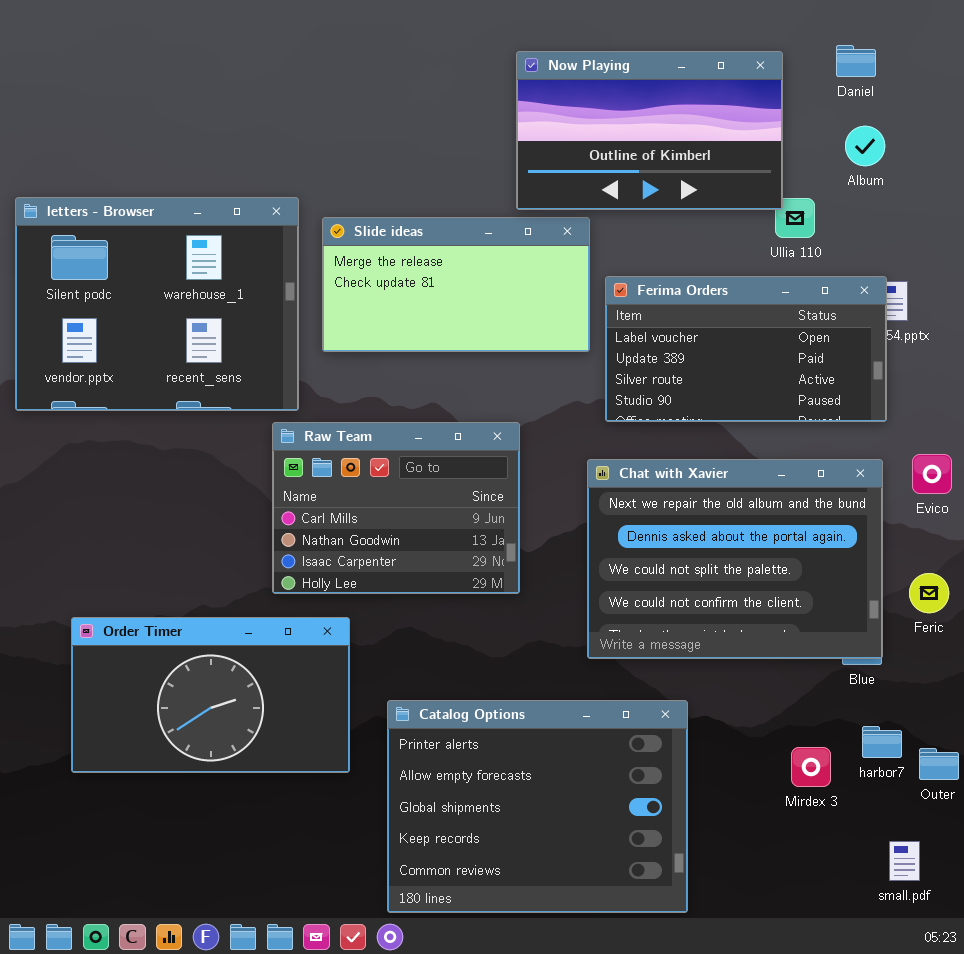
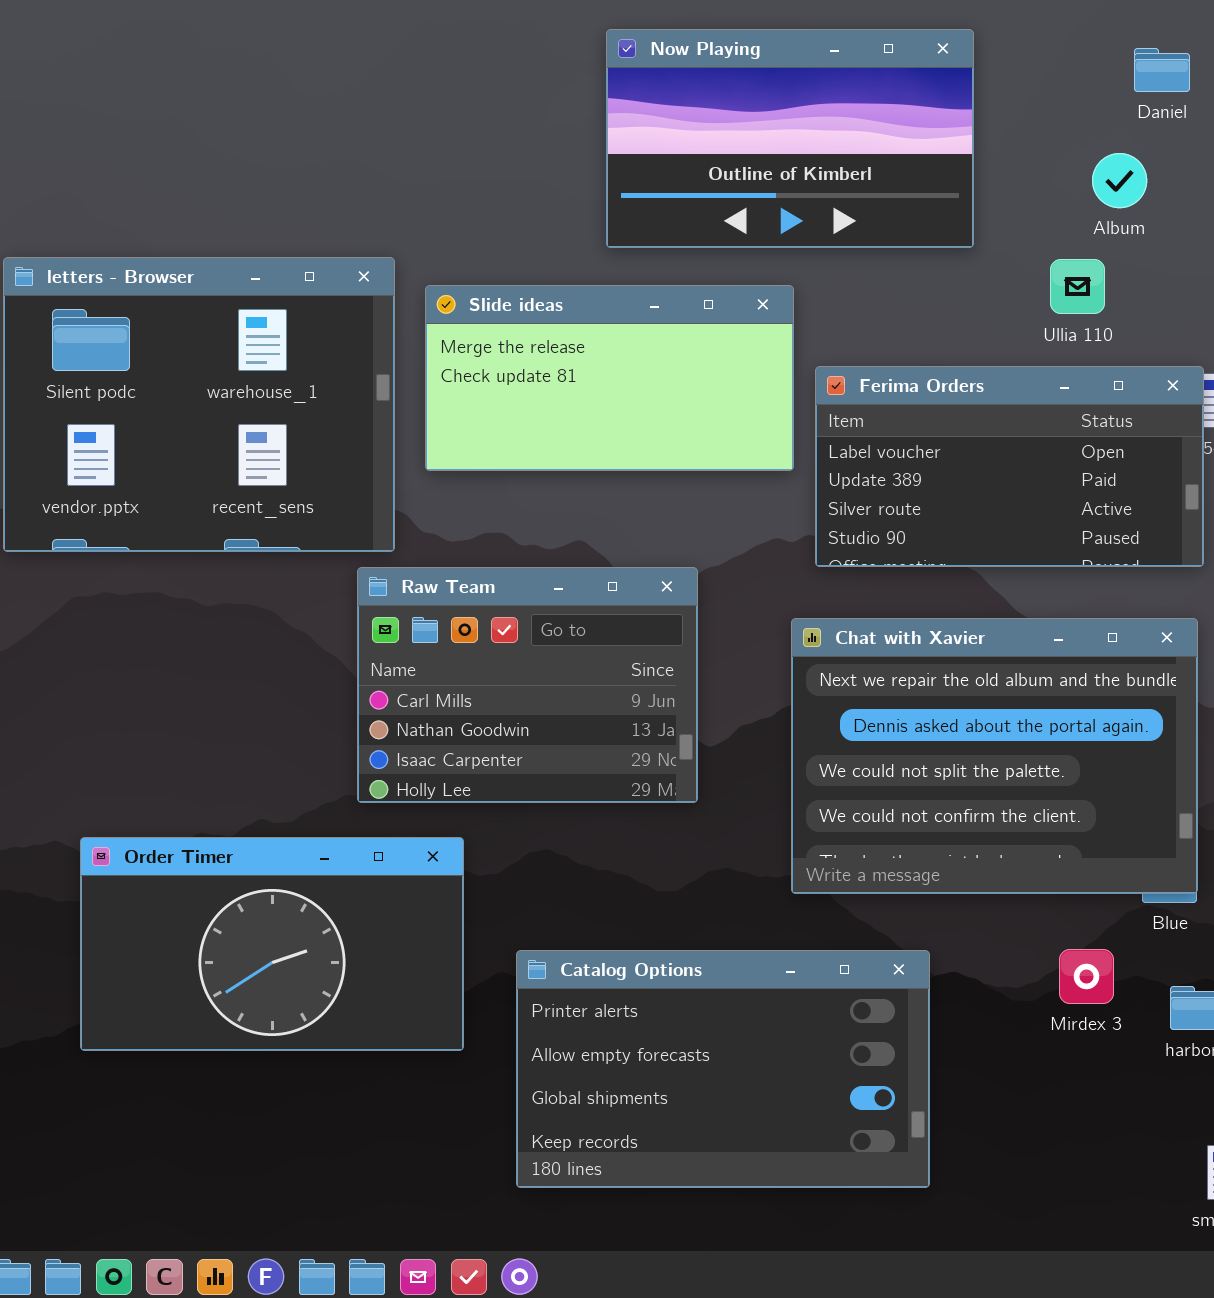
Now Playing: [516,51,783,210] -> [606,29,974,248], moved
Album: [845,126,885,166] -> [1092,153,1147,208], moved
Catalog Options: [387,700,688,913] -> [516,950,930,1188], resized
Mirdex 3: [791,747,831,787] -> [1059,949,1114,1004], moved

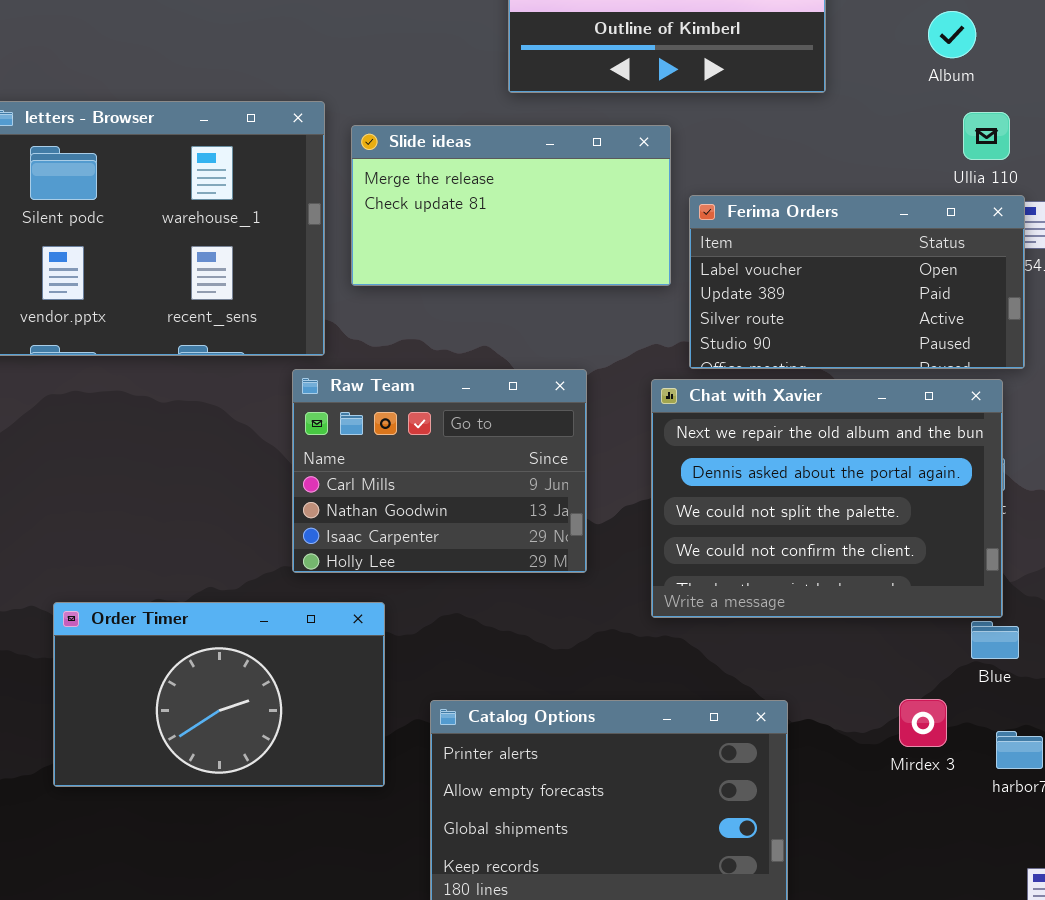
Ullia 110: [1050,259,1105,314] -> [963,112,1010,160], moved
Chat with Xavier: [791,618,1198,894] -> [651,379,1003,618], moved

